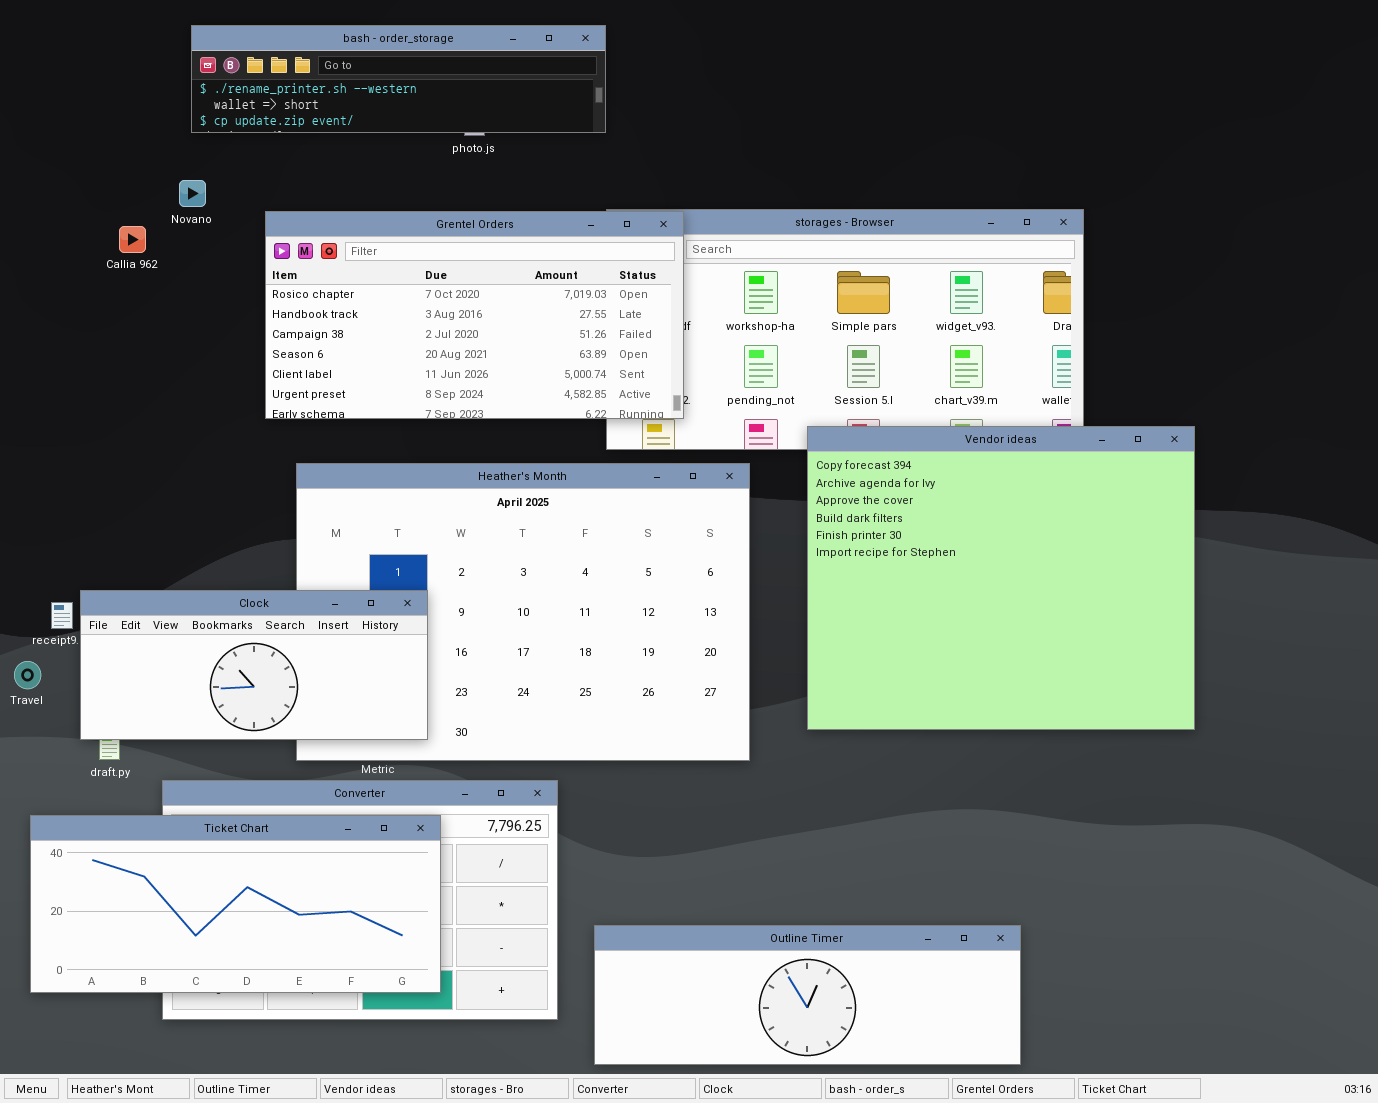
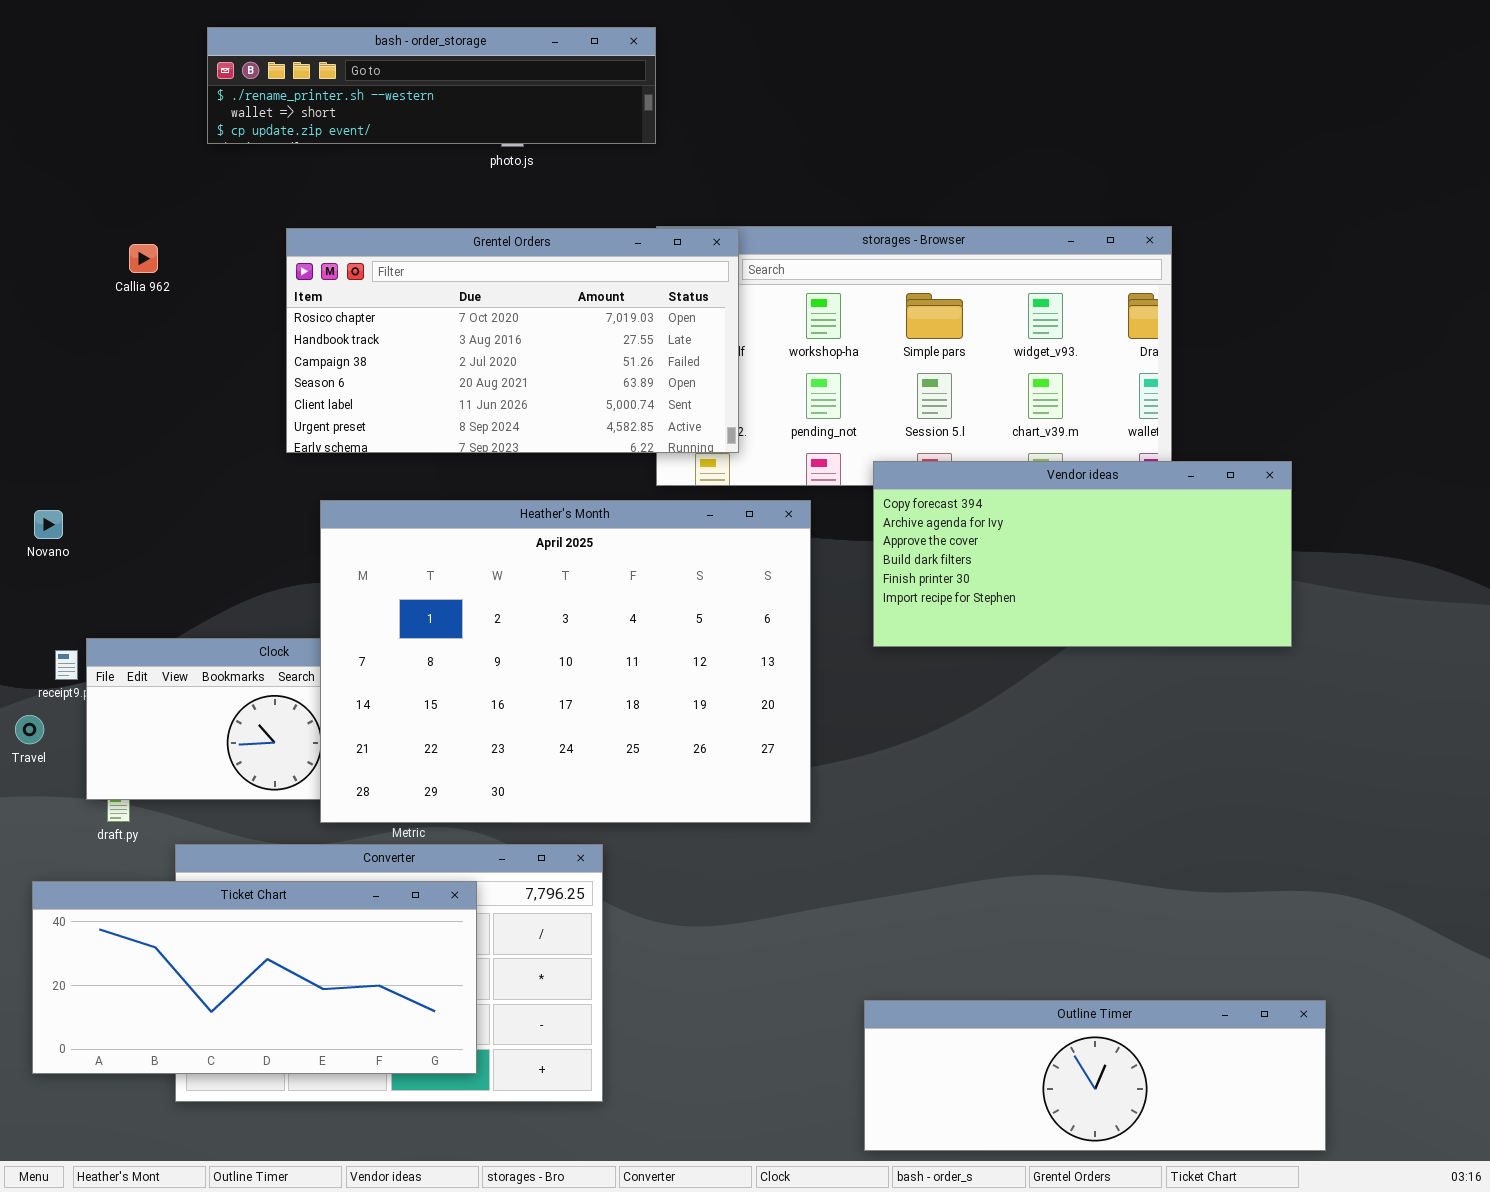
Novano: [179,180,206,207] -> [34,510,63,539], moved
Vendor ideas: [807,426,1195,730] -> [873,461,1292,647], resized
Heather's Month: [296,463,750,761] -> [320,500,811,823], raised
Outline Timer: [594,925,1021,1065] -> [864,1000,1326,1151], moved

